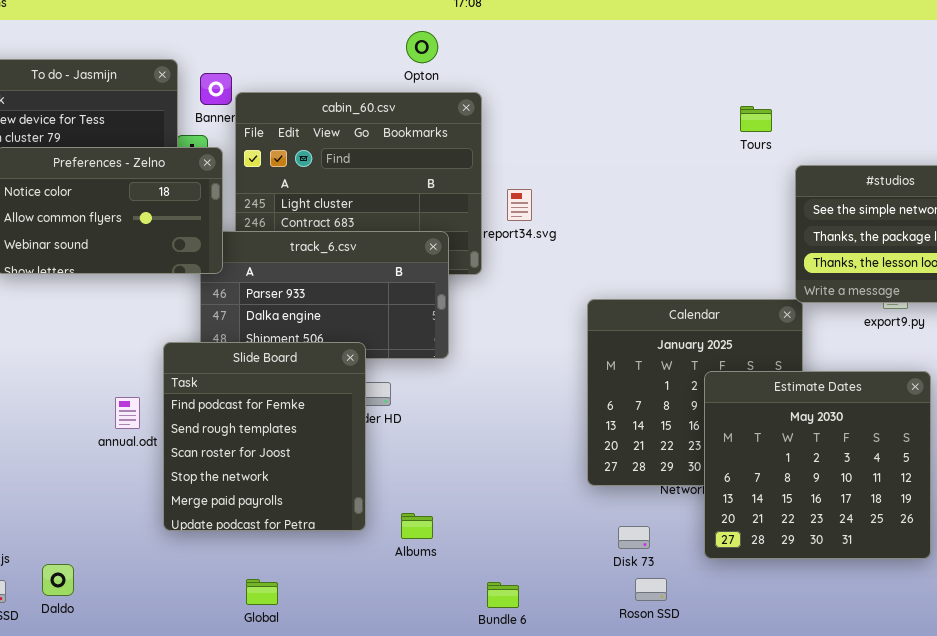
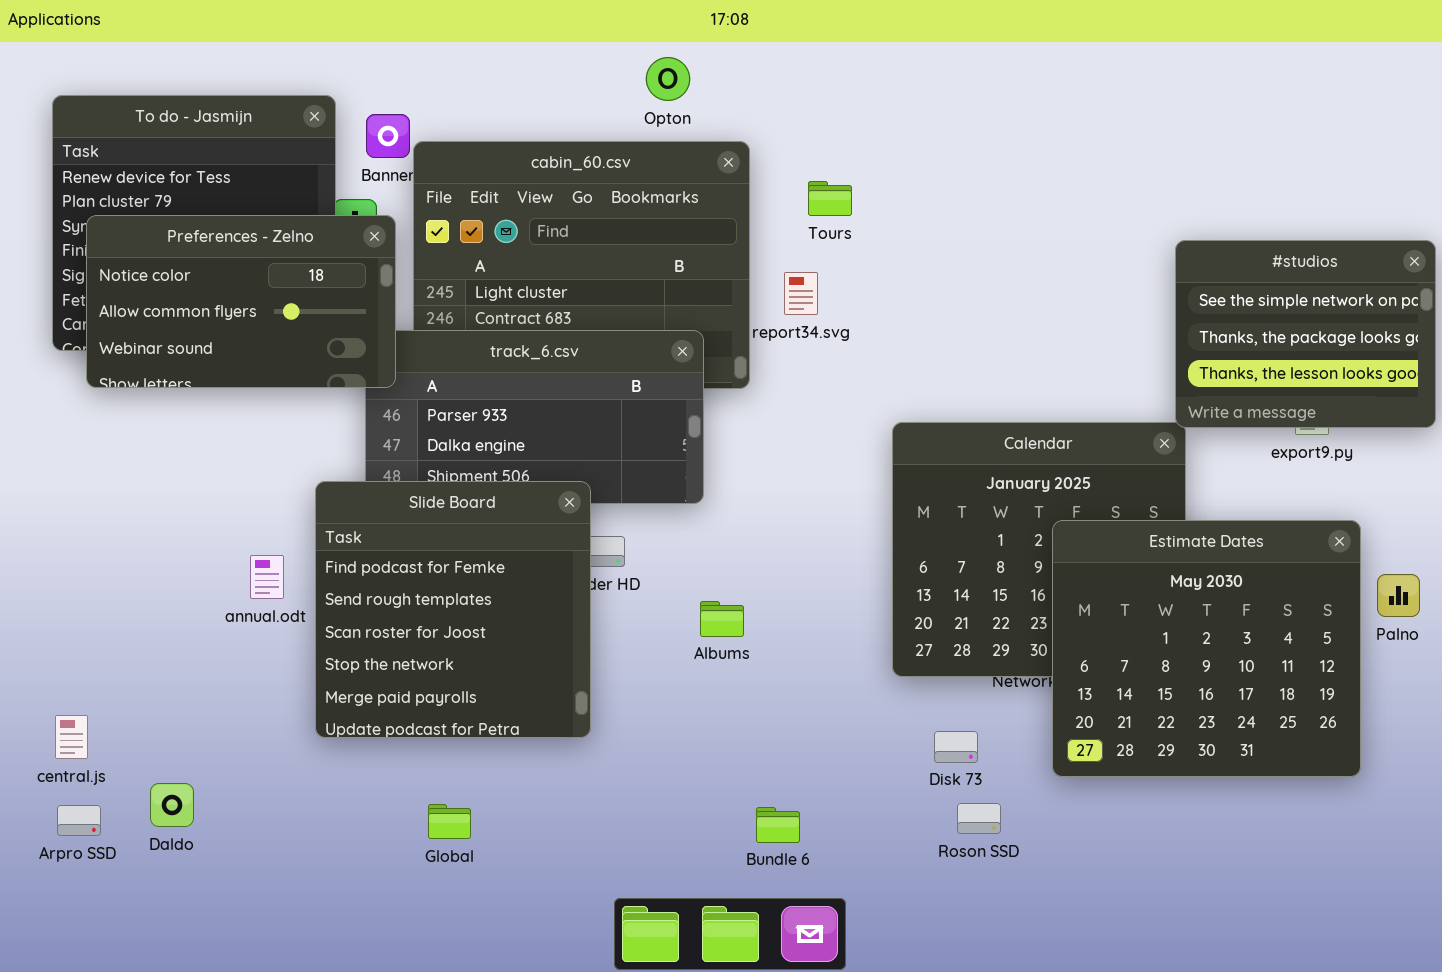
Tours: [740,106,772,132] -> [808,181,852,216], moved
Albums: [401,513,433,539] -> [700,601,744,637], moved

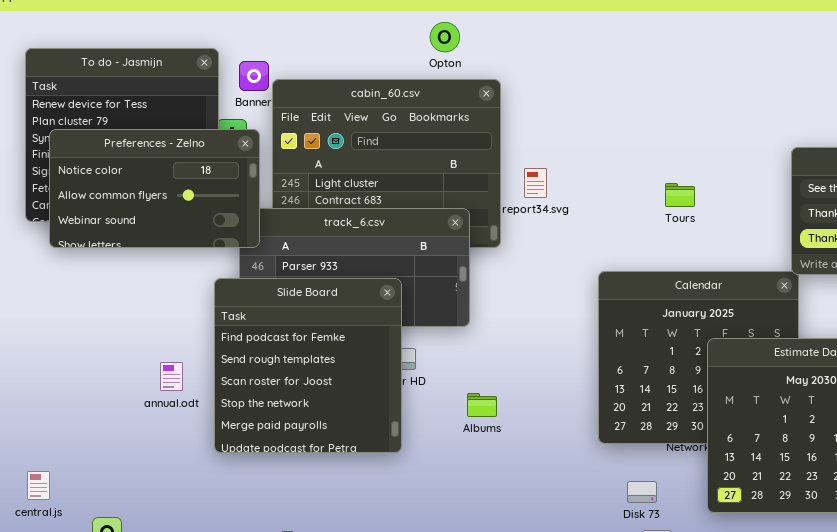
Tours: [808,181,852,216] -> [665,183,695,207], moved
Slide Board: [315,481,591,738] -> [214,278,402,453], moved

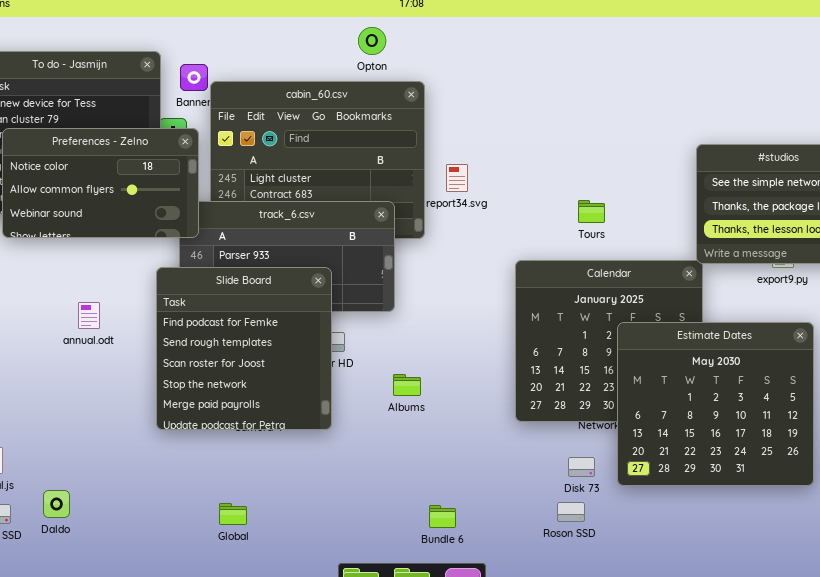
Tours: [665,183,695,207] -> [578,200,605,223], moved
annual.odt: [160,362,183,391] -> [78,302,100,329], moved
Disk 73: [627,481,657,503] -> [568,457,595,477], moved

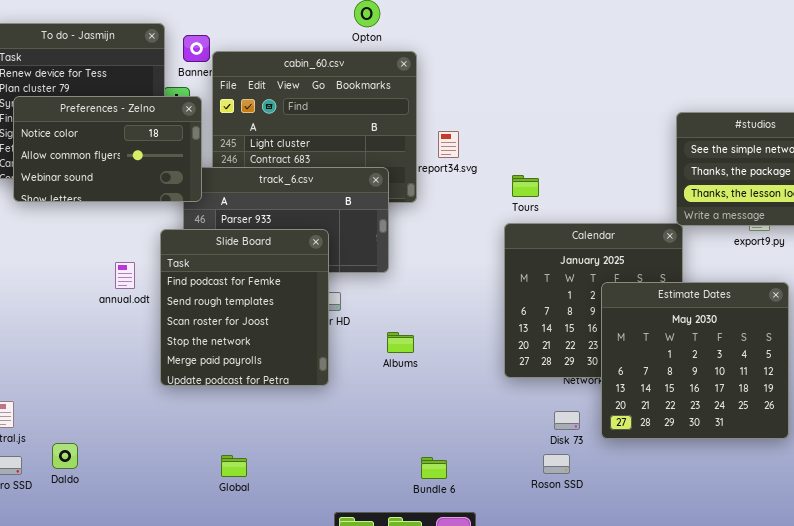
Tours: [578,200,605,223] -> [512,175,539,197], moved
annual.odt: [78,302,100,329] -> [115,262,135,289], moved

